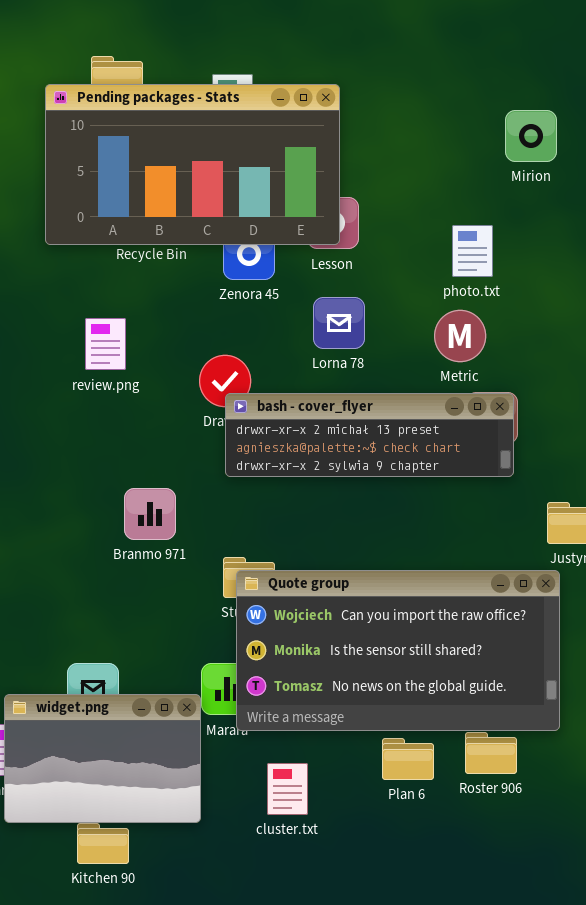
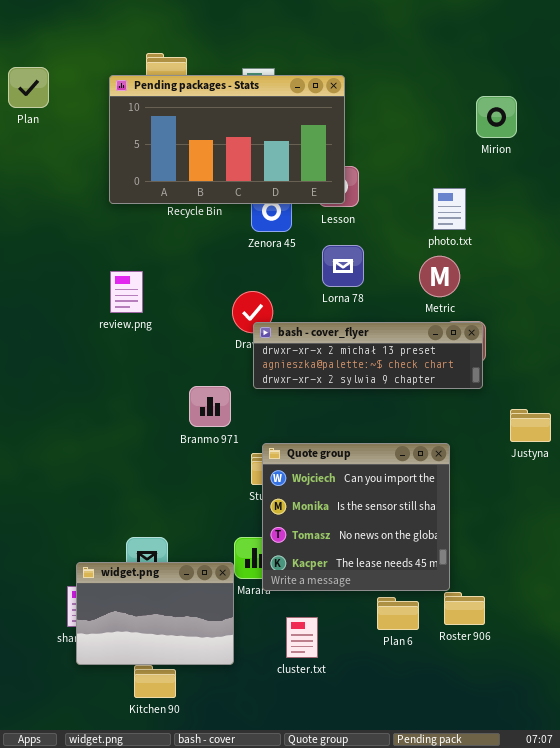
review.png: [85,318,126,370] -> [110,271,143,313], moved
Branmo 971: [124,488,176,540] -> [189,386,231,427], moved
Quote group: [236,570,560,731] -> [262,443,450,591], resized

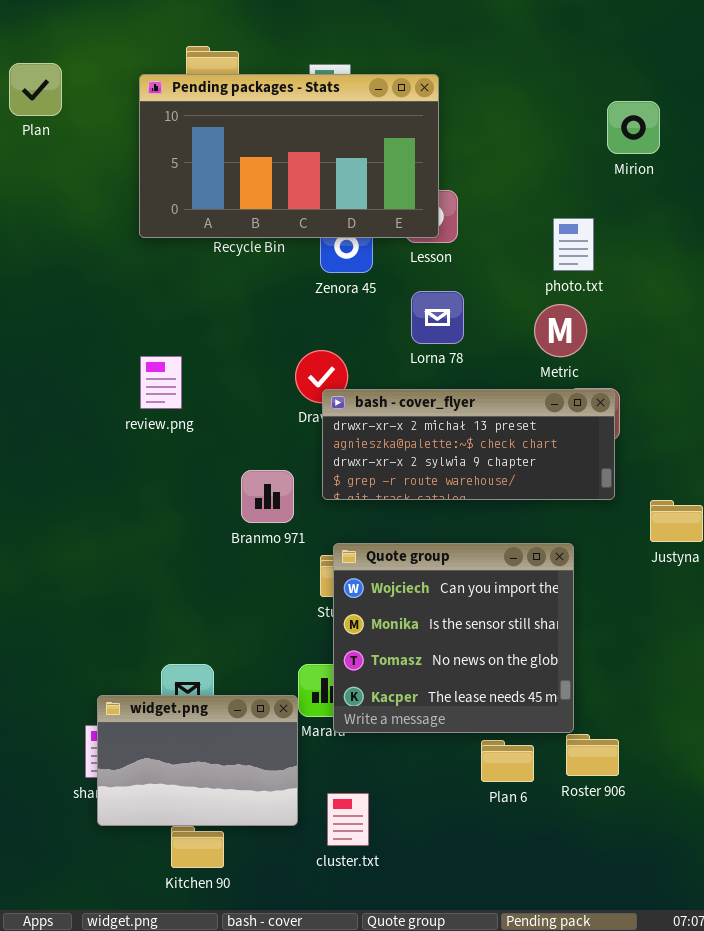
review.png: [110,271,143,313] -> [140,356,182,409], moved
bash - cover_flyer: [253,322,483,389] -> [322,389,615,500], resized
cluster.txt: [286,617,318,658] -> [327,793,369,846], moved

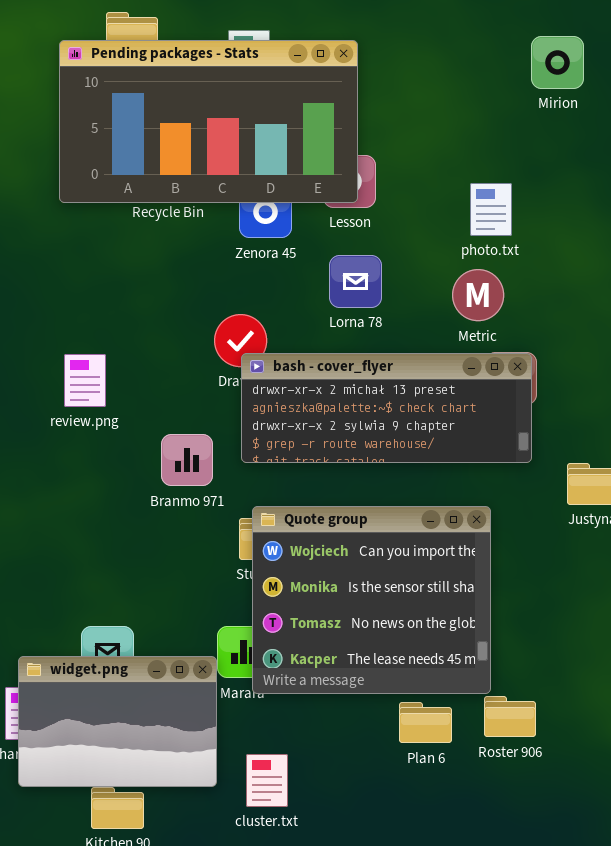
Mirion: [607,101,660,154] -> [531,36,584,89], moved
review.png: [140,356,182,409] -> [64,354,106,407], moved

